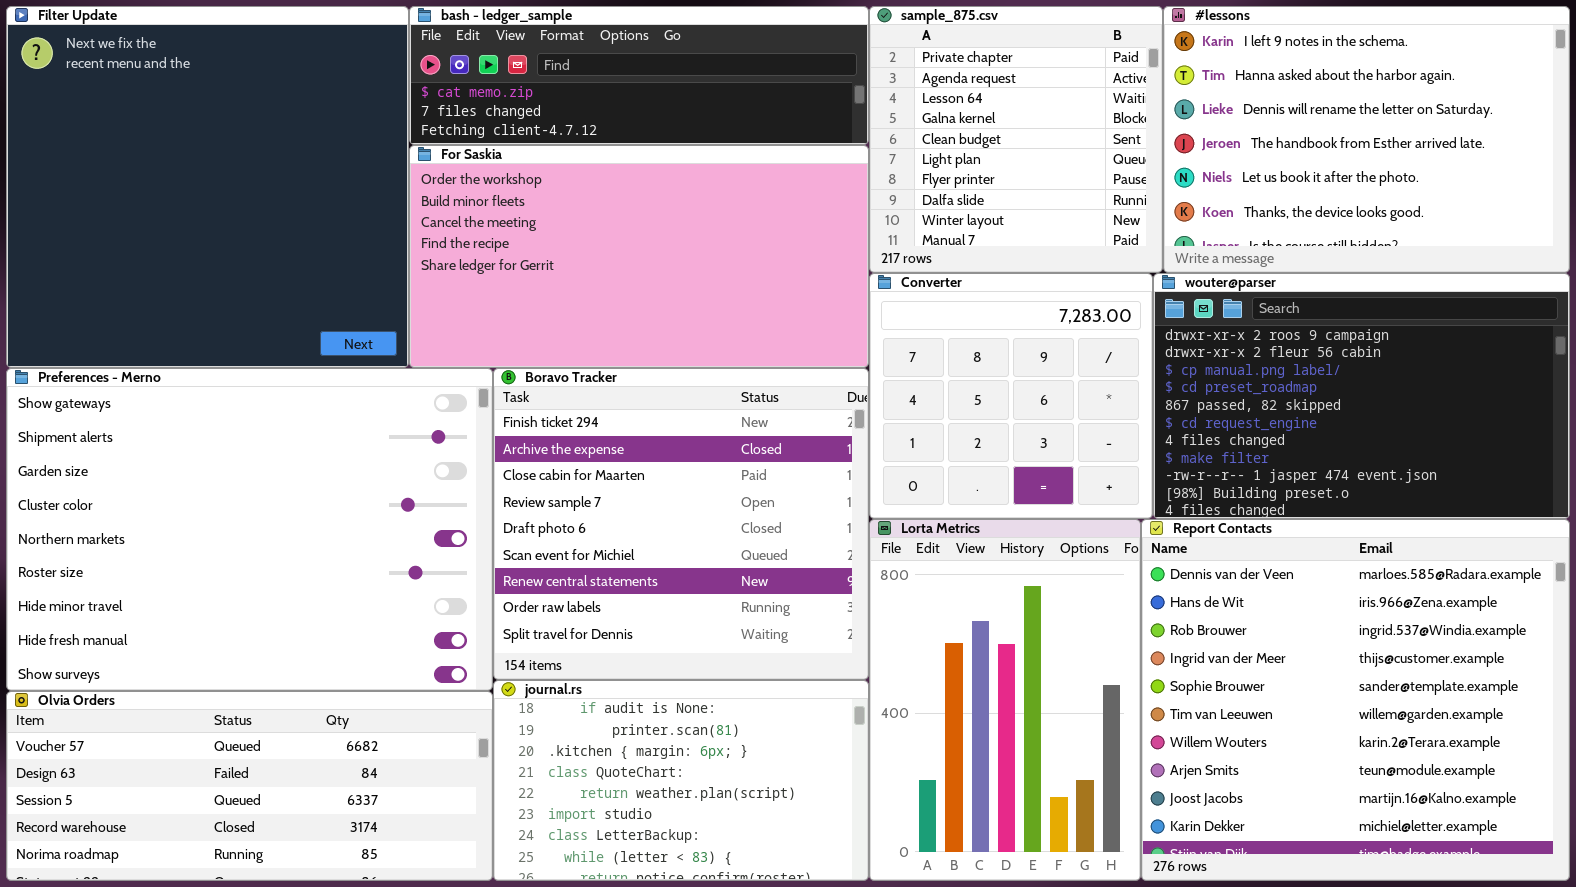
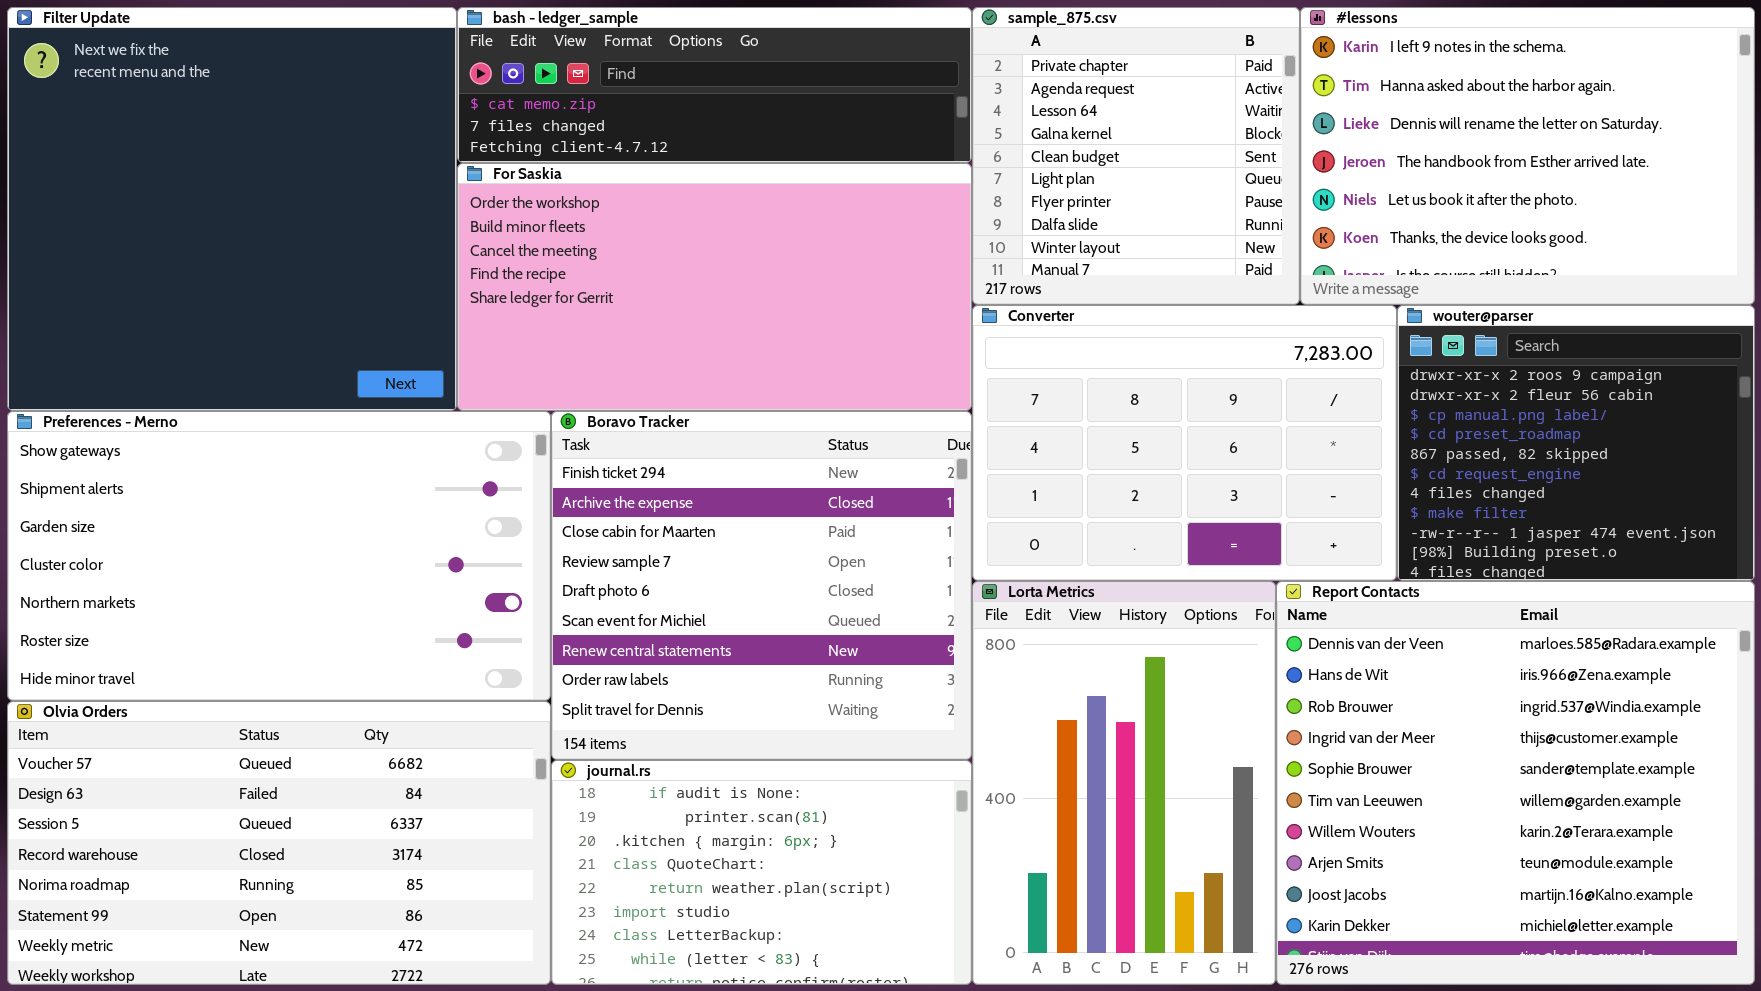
Converter: [869,273,1153,519] -> [972,305,1397,581], resized
wouter@parser: [1153,273,1570,519] -> [1397,305,1755,581], resized
Preferences - Merno: [6,368,493,691] -> [7,411,551,701], resized
Olvia Orders: [6,691,493,881] -> [7,701,551,985], resized

